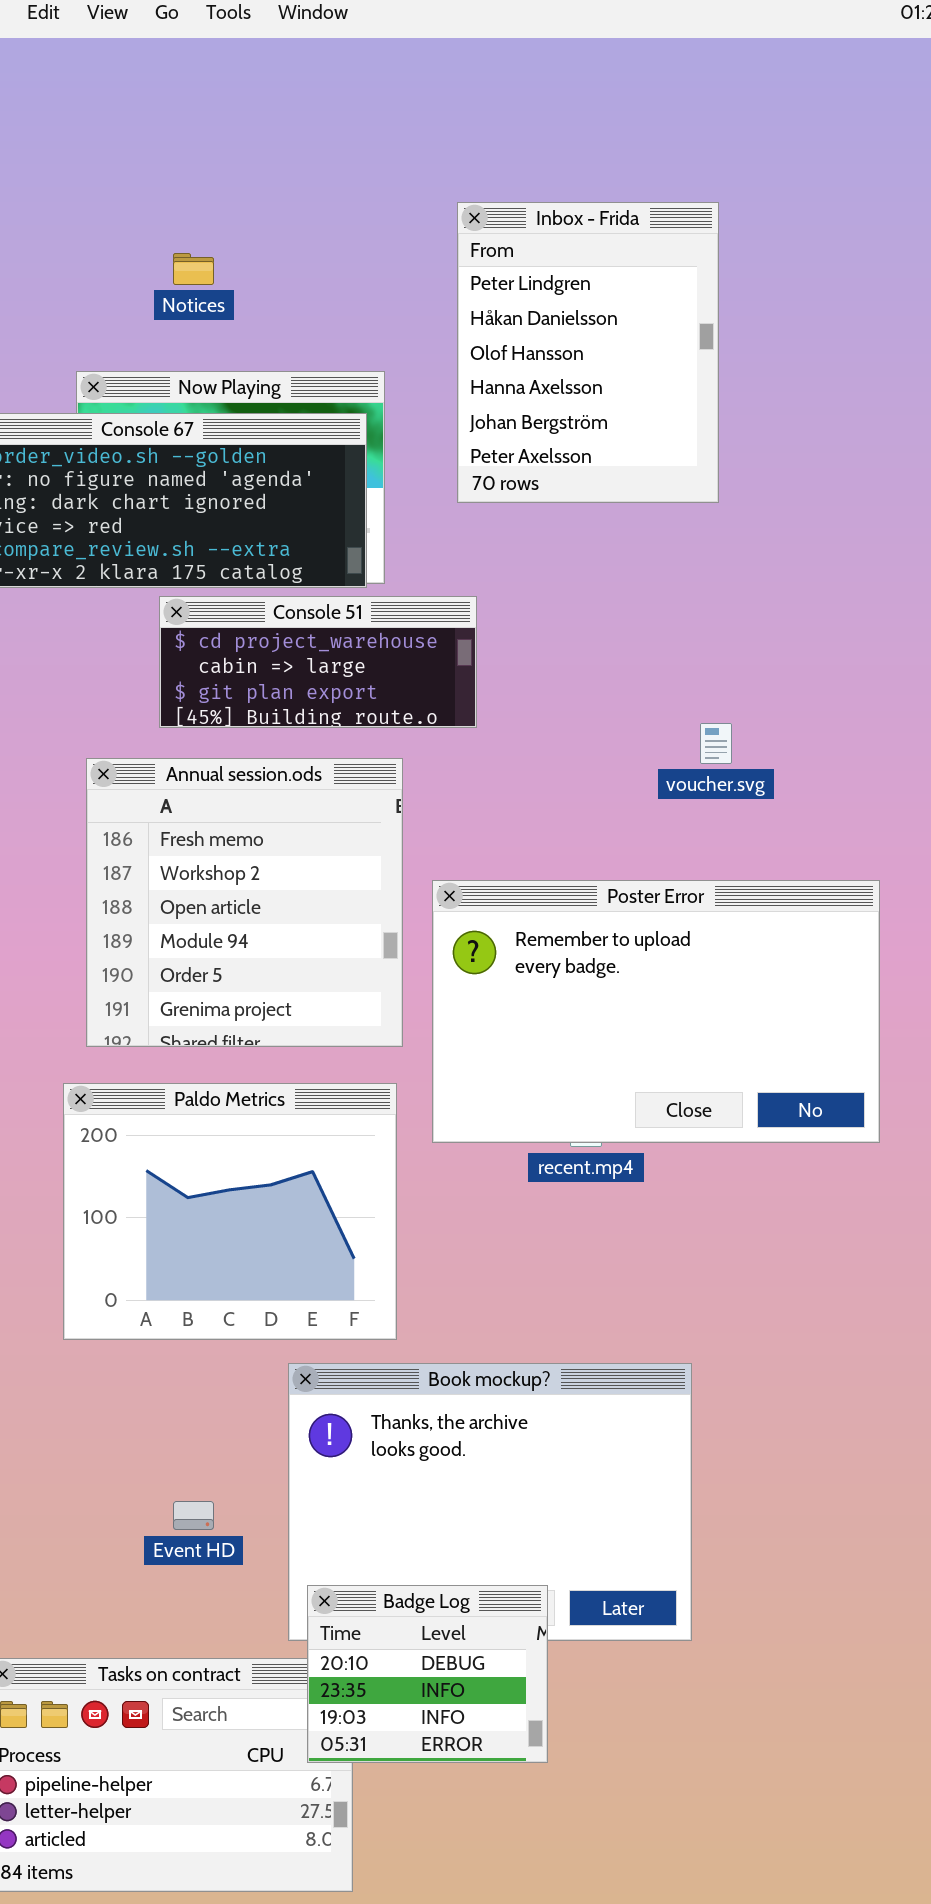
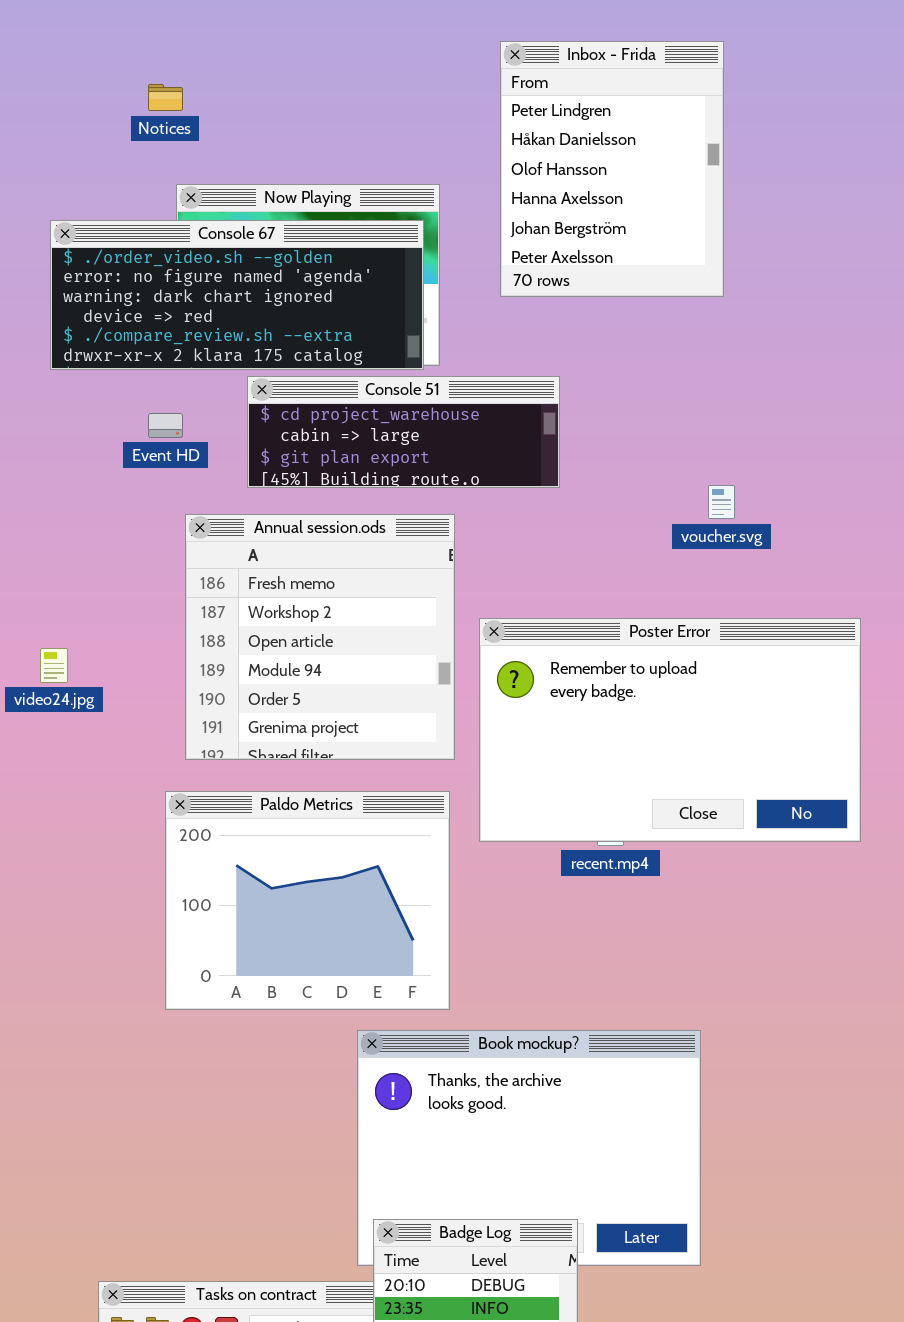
Notices: [173,253,214,285] -> [148,84,183,111], moved
Console 51: [159,596,477,728] -> [247,376,560,488], resized
Event HD: [173,1501,214,1530] -> [148,413,183,438], moved

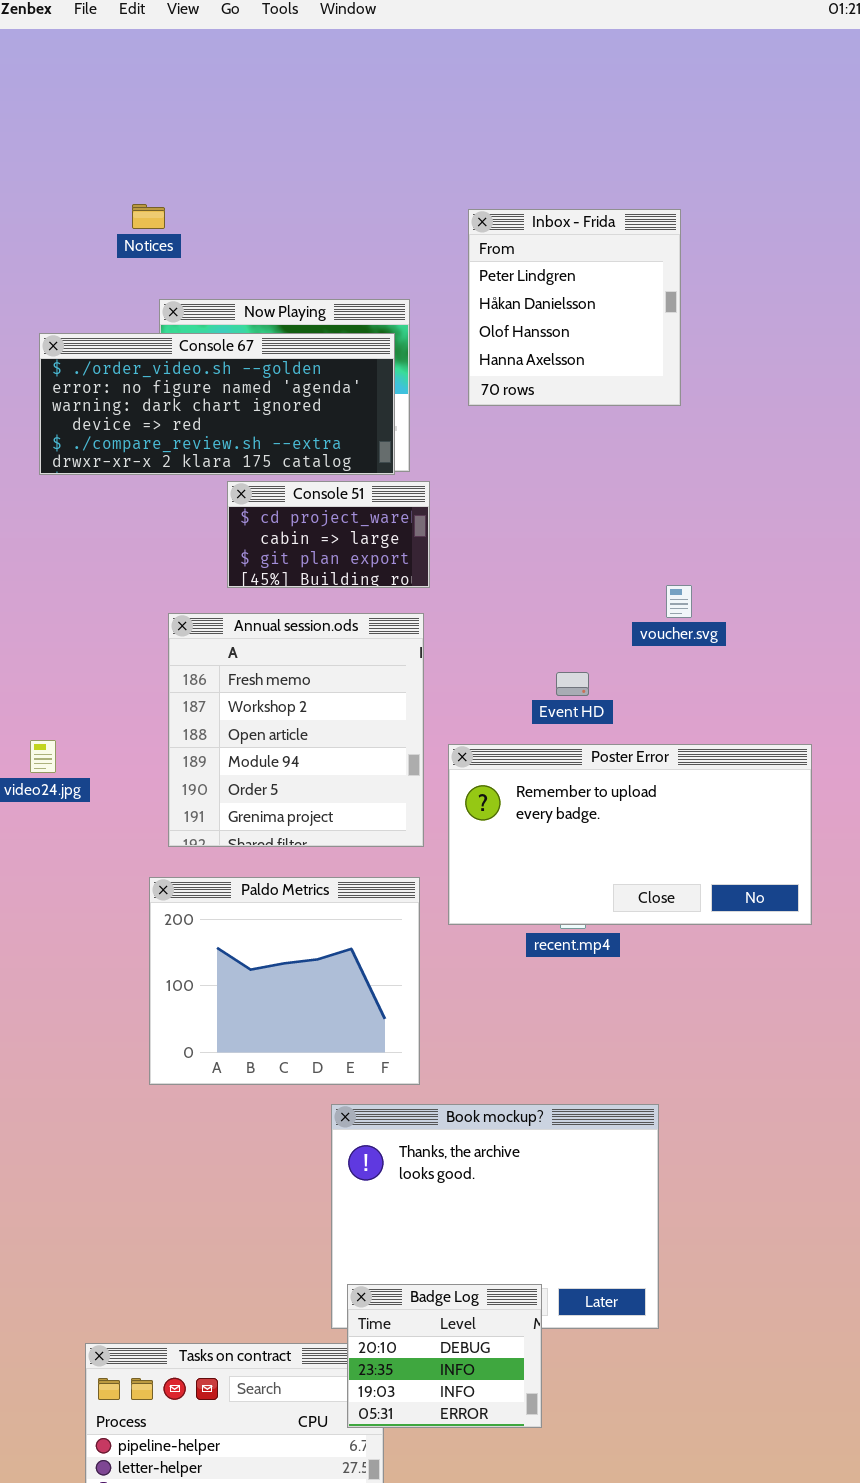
Inbox - Frida: [500,41,724,297] -> [468,209,681,406], resized
Console 51: [247,376,560,488] -> [227,481,430,588], resized
Event HD: [148,413,183,438] -> [556,672,589,696], moved
Poster Error: [479,618,861,842] -> [448,744,812,925], resized

